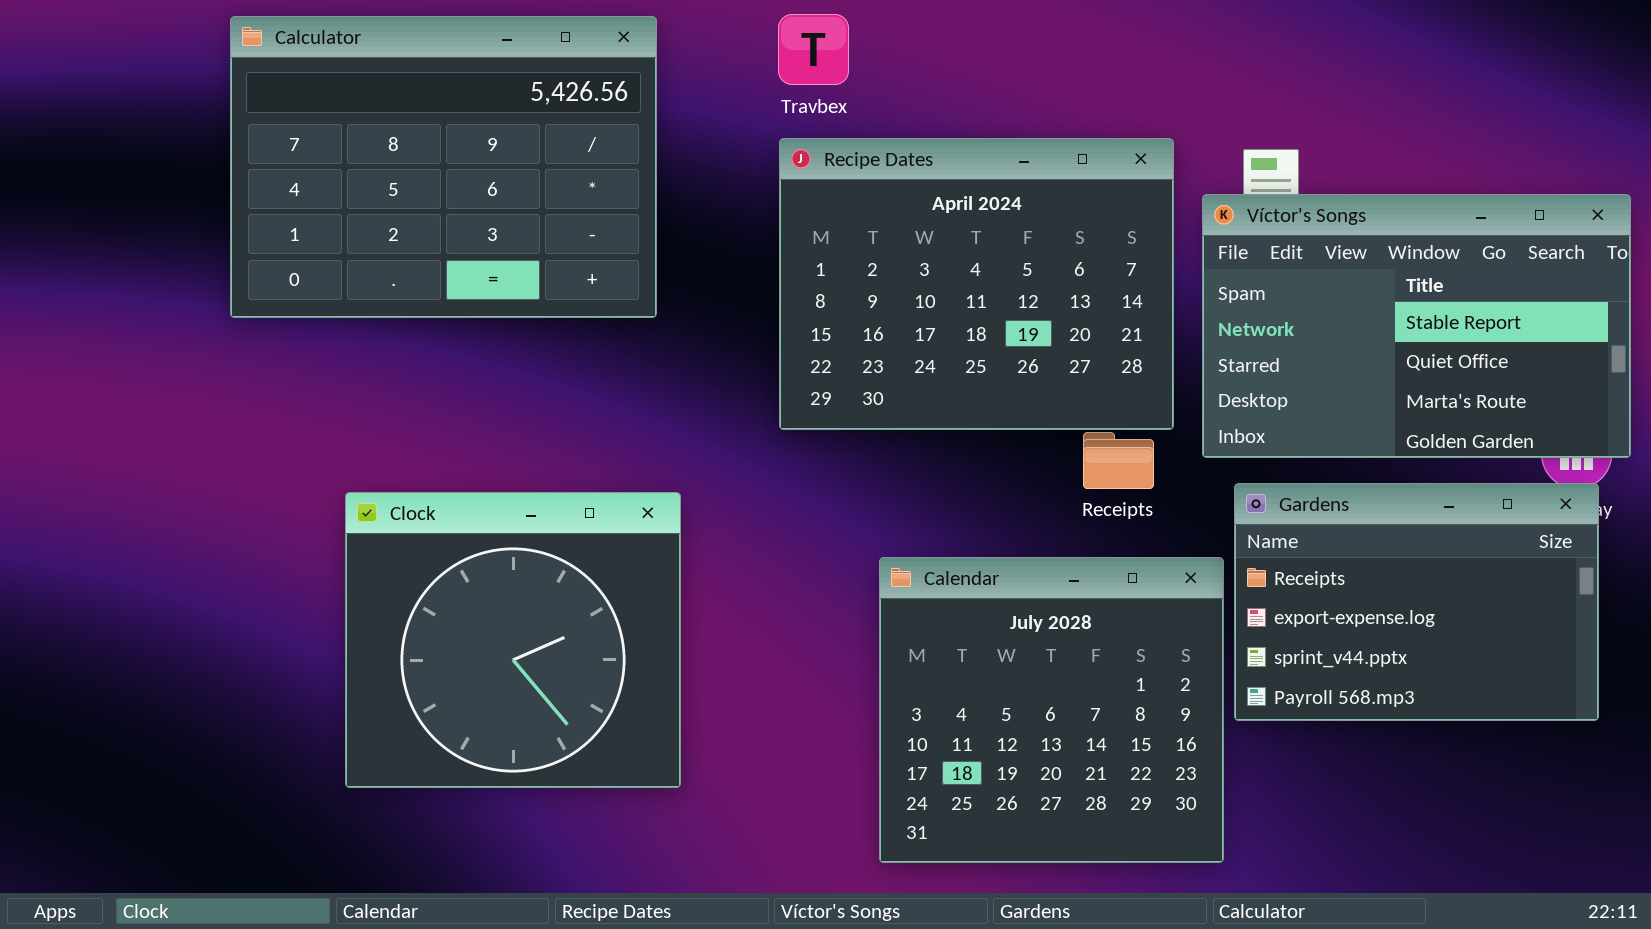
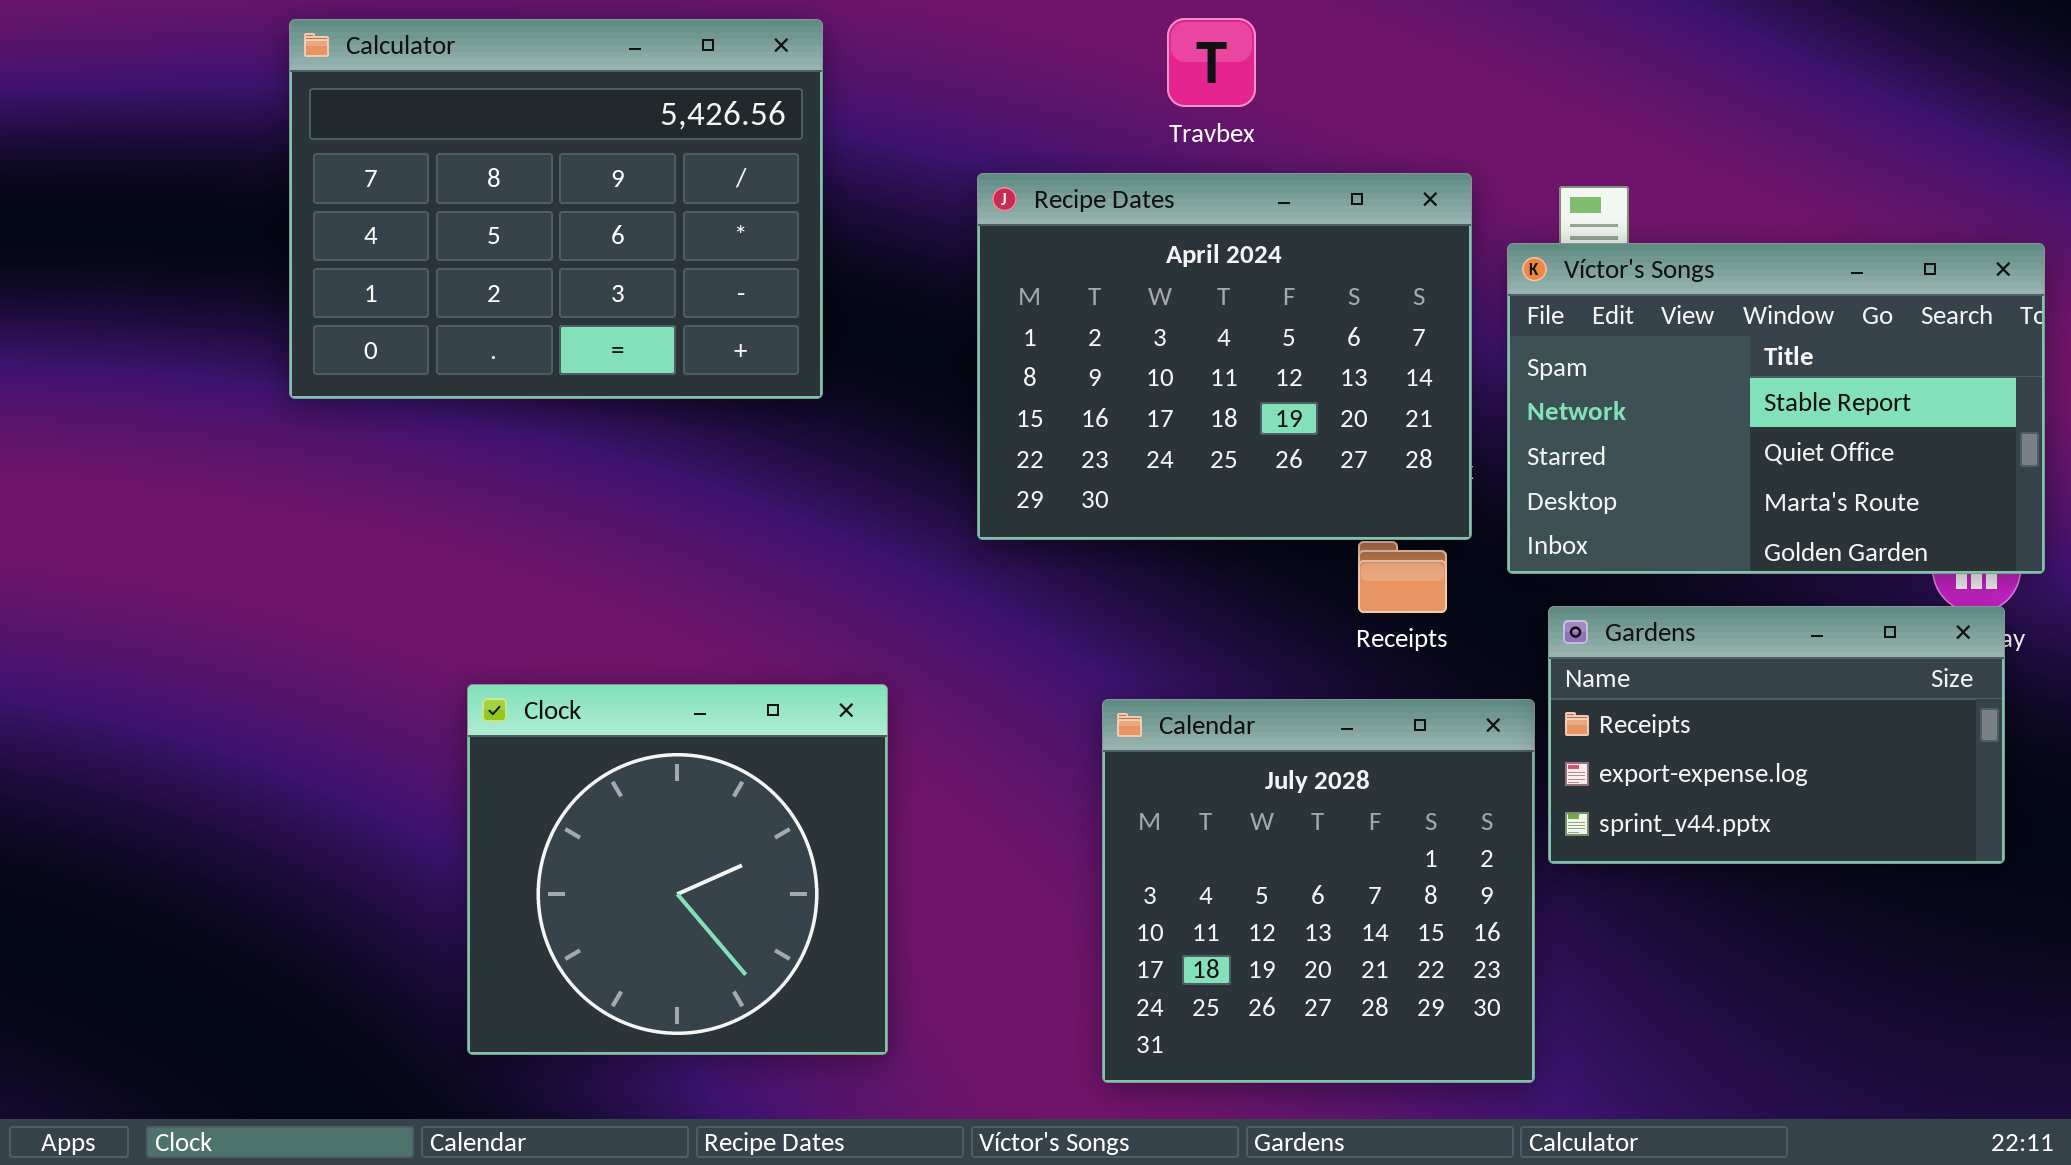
Travbex: [778,14,849,85] -> [1167,18,1256,107], moved
Gardens: [1234,483,1599,721] -> [1548,606,2005,864], resized
Clock: [345,492,681,788] -> [467,684,888,1055], moved

